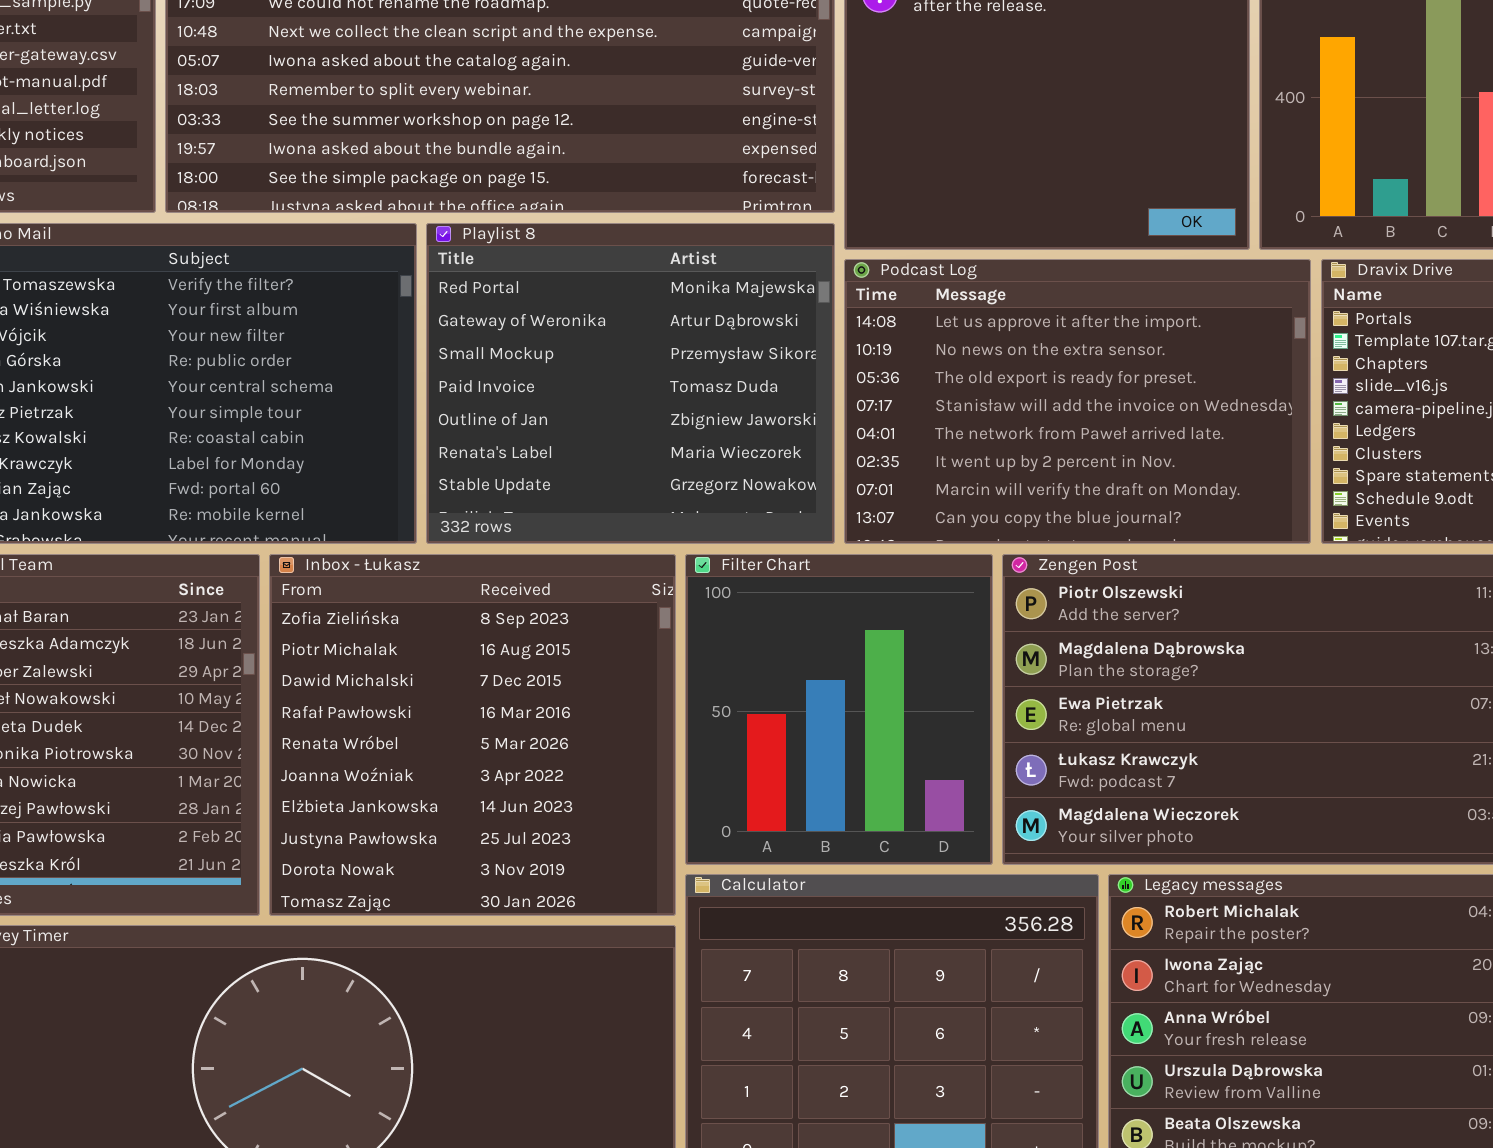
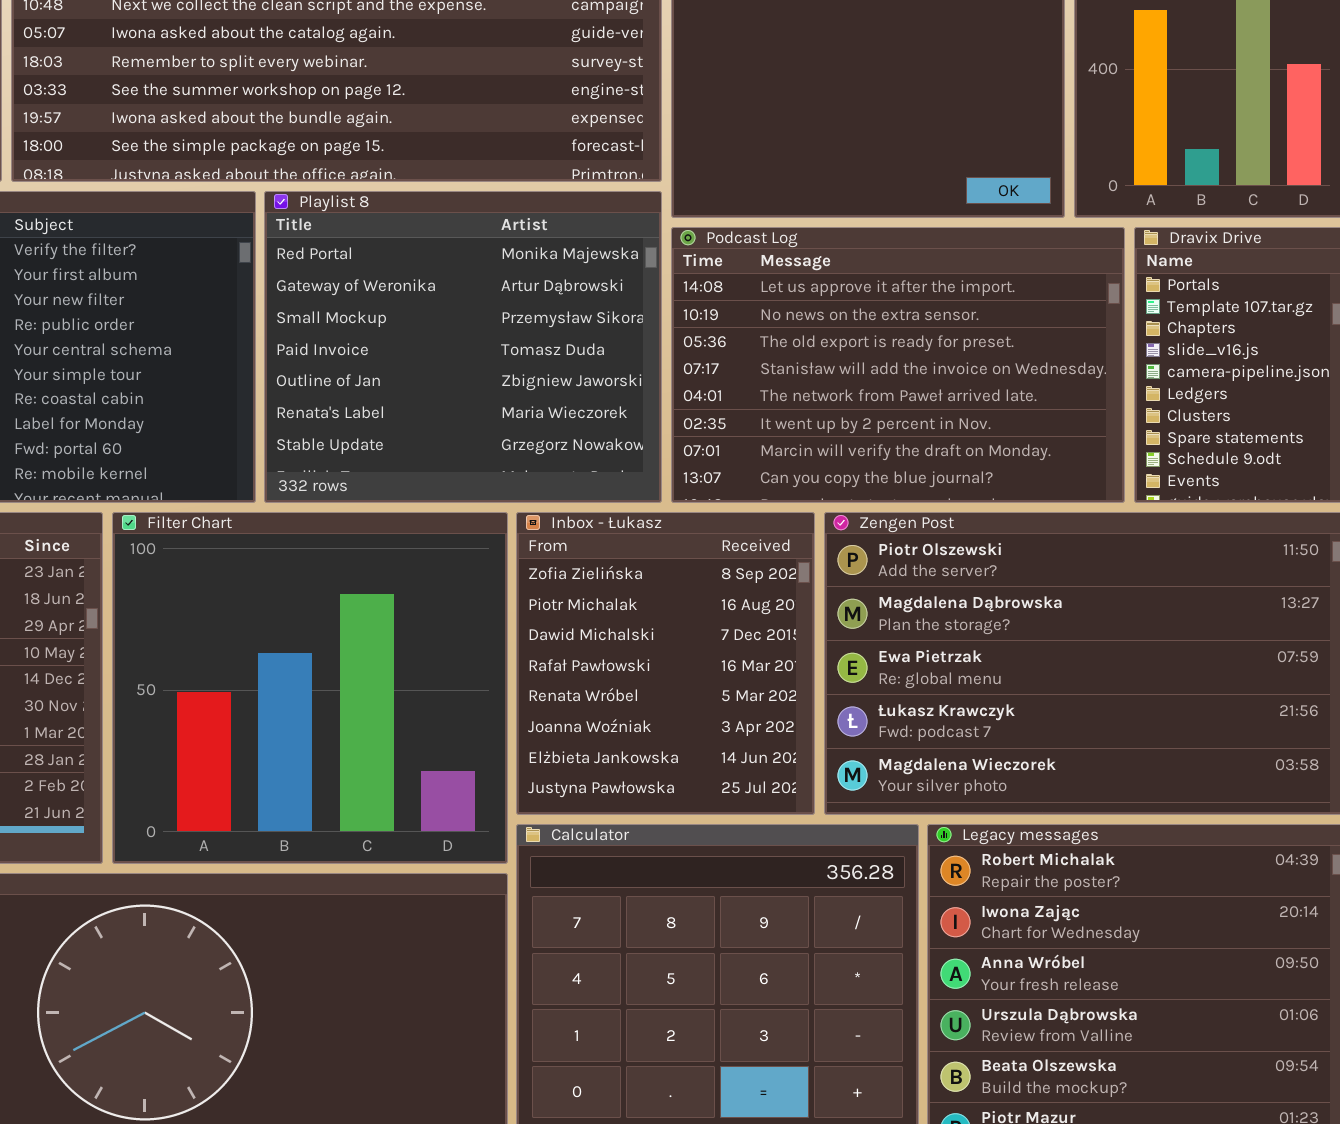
Inbox - Łukasz: [269,554,676,916] -> [516,512,815,815], moved, resized
Filter Chart: [685,554,993,865] -> [112,512,508,864], moved, resized

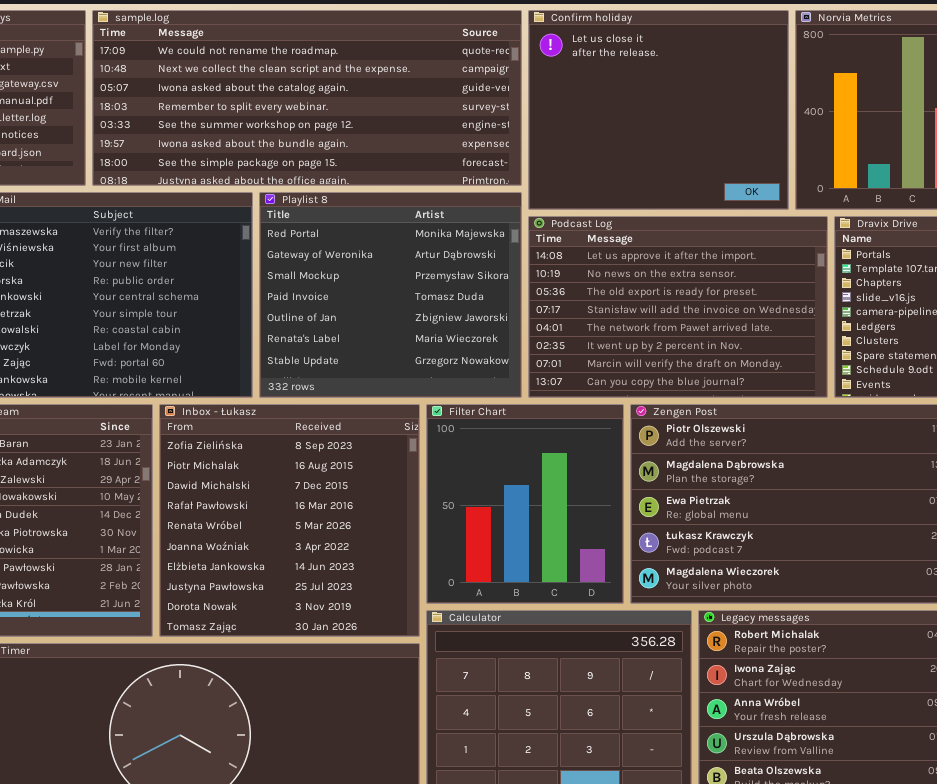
Filter Chart: [112,512,508,864] -> [426,404,624,604], moved, resized
Inbox - Łukasz: [516,512,815,815] -> [159,404,420,637], moved, resized

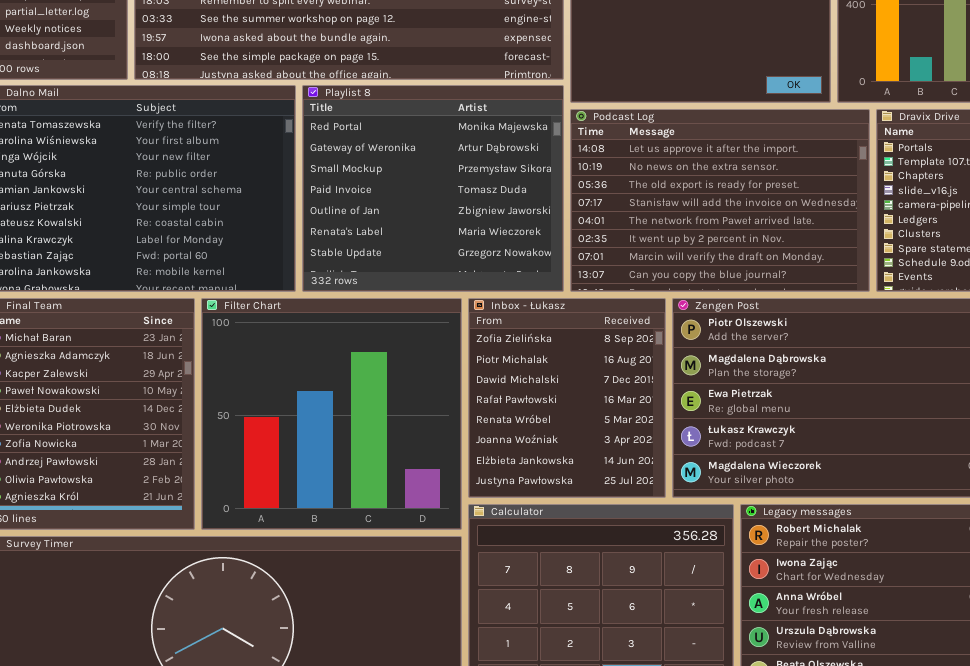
Inbox - Łukasz: [159,404,420,637] -> [468,298,666,498], moved, resized
Filter Chart: [426,404,624,604] -> [201,298,462,530], moved, resized

